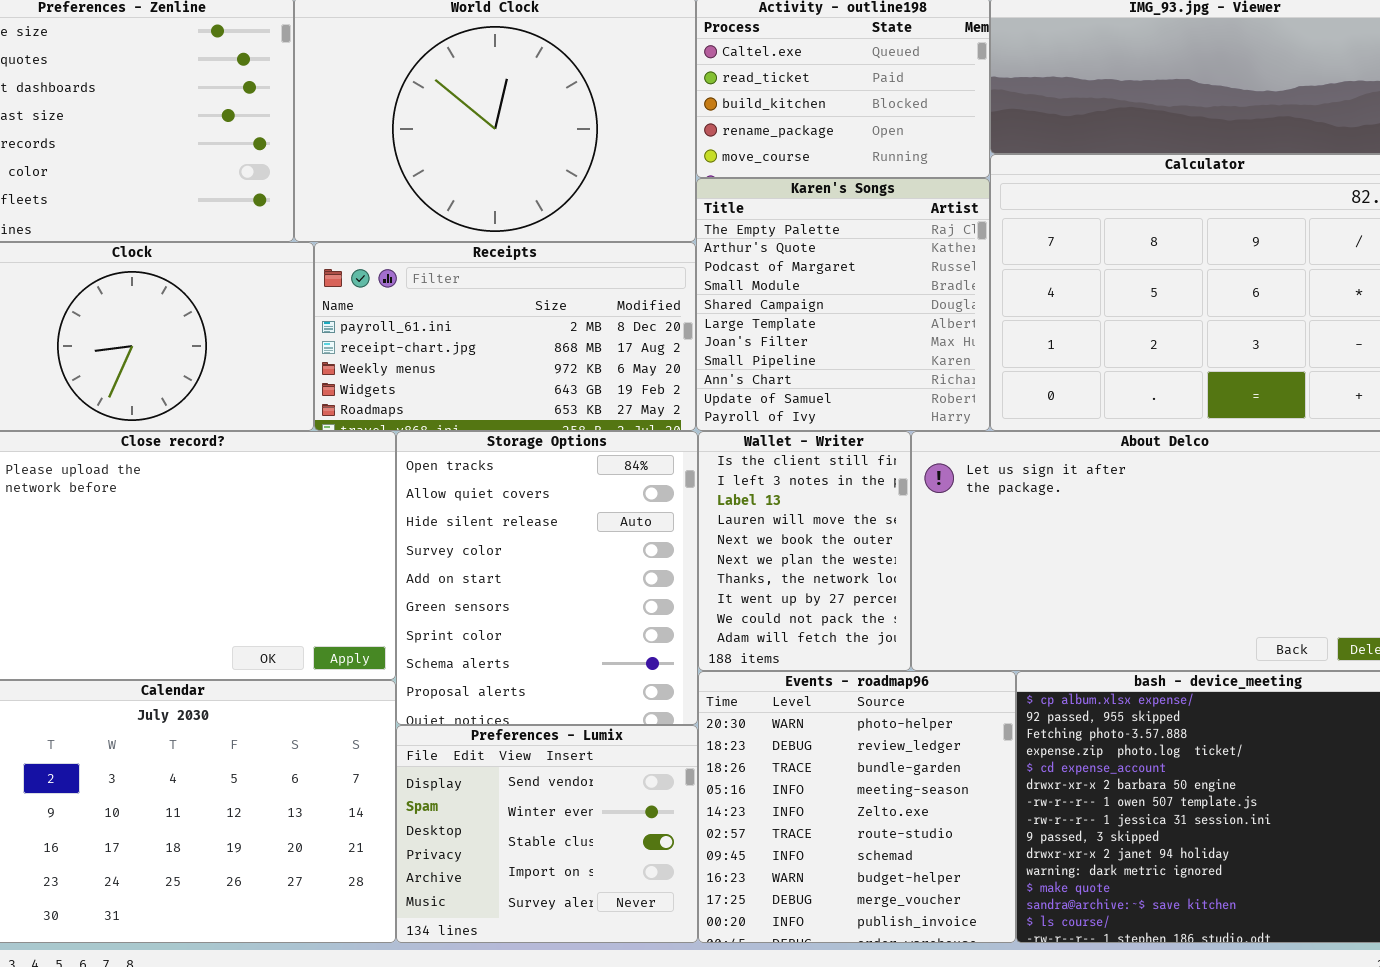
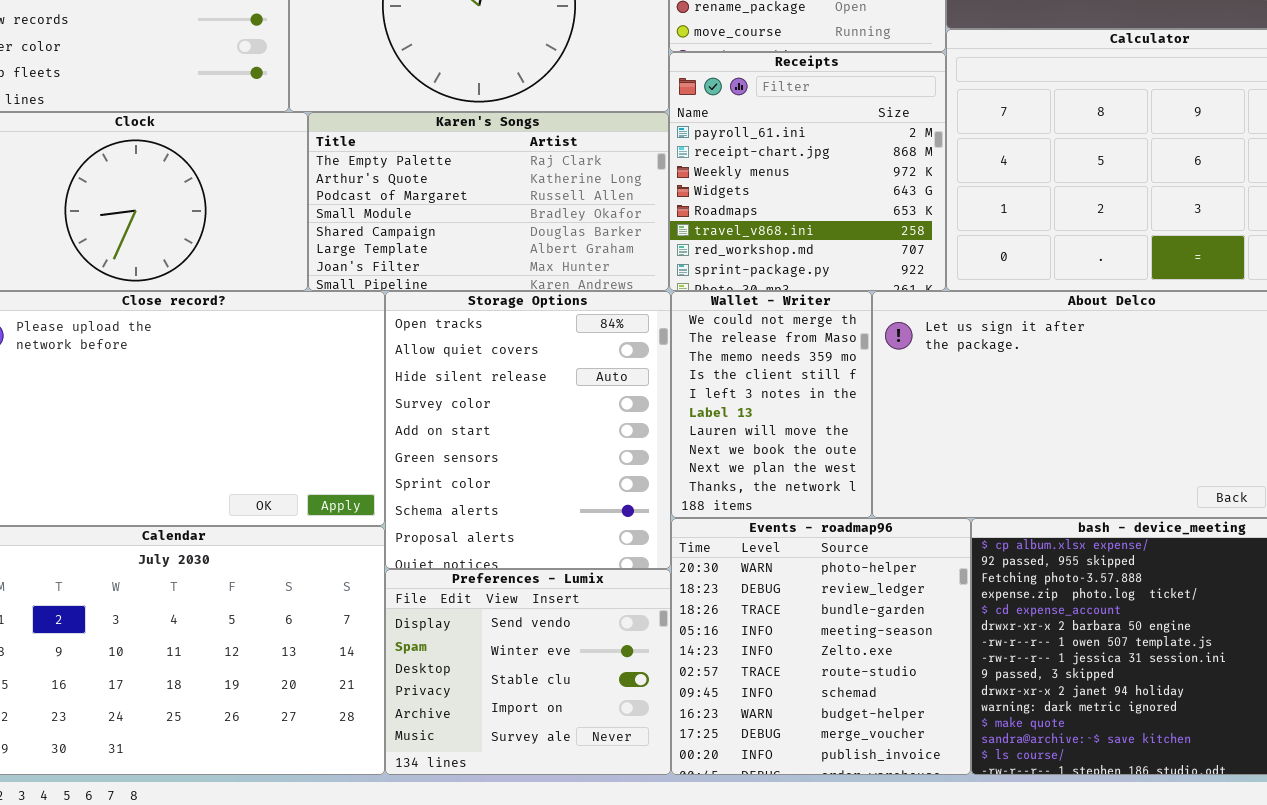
Karen's Songs: [696,178,990,431] -> [308,112,669,291], moved, resized
Receipts: [314,242,696,431] -> [669,52,946,291], moved, resized
Wallet - Writer: [698,431,911,671] -> [671,291,872,518], scrolled up 3 rows

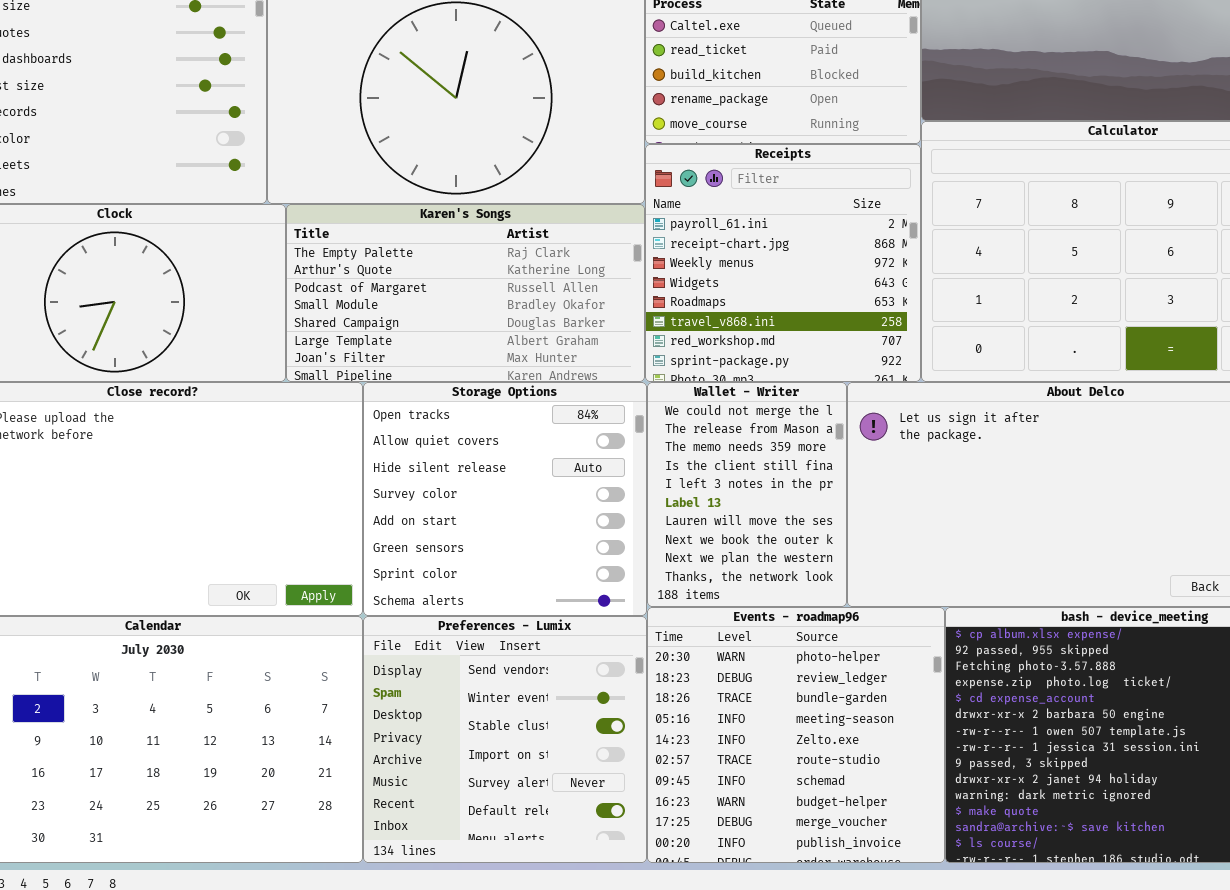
Storage Options: [385,291,671,569] -> [363,382,647,616], resized
Preferences - Lumix: [385,569,671,775] -> [363,616,647,863], resized

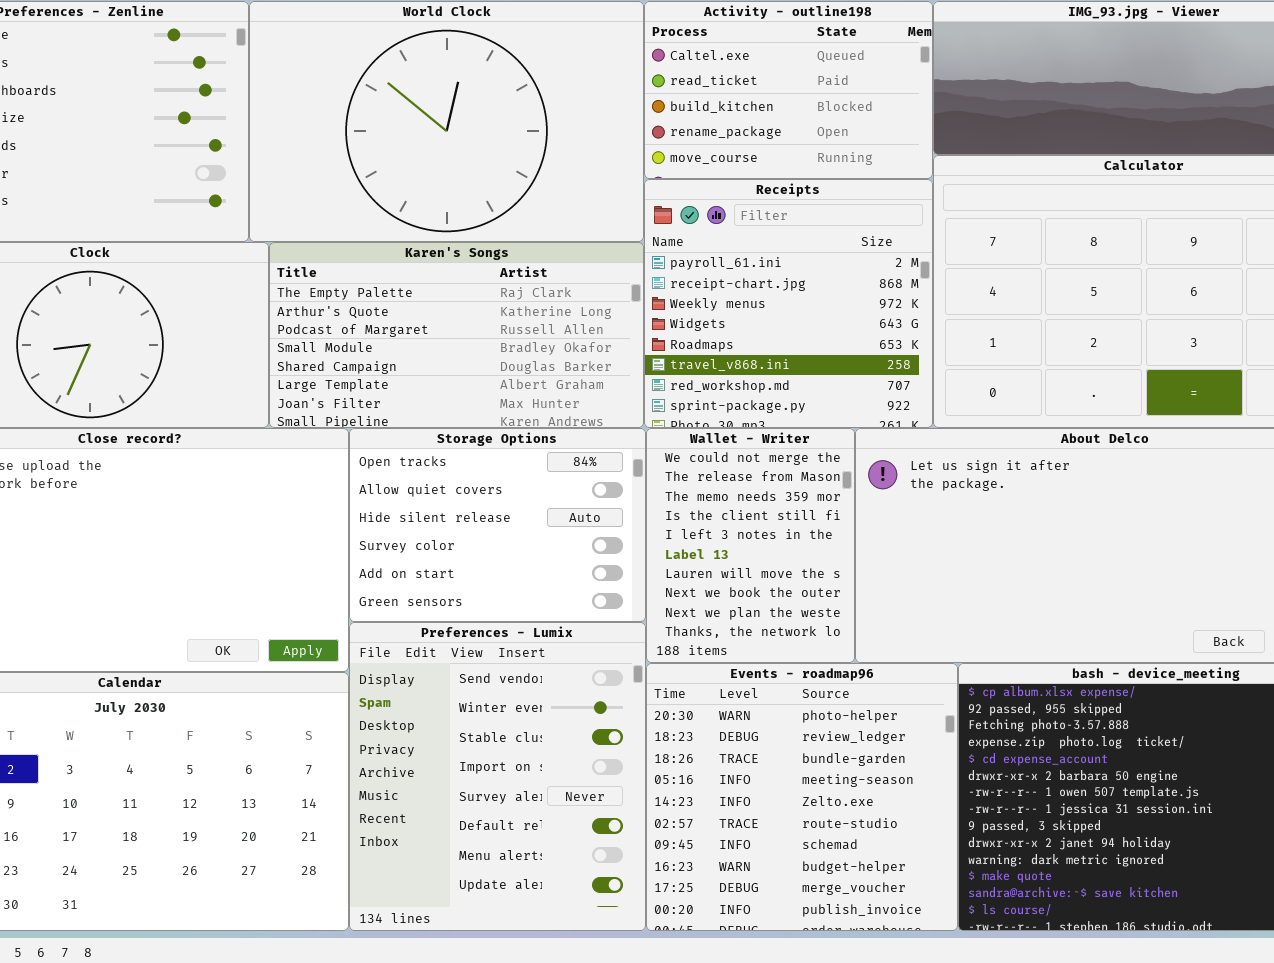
Storage Options: [363,382,647,616] -> [349,428,646,622], resized
Preferences - Lumix: [363,616,647,863] -> [349,622,646,931], resized

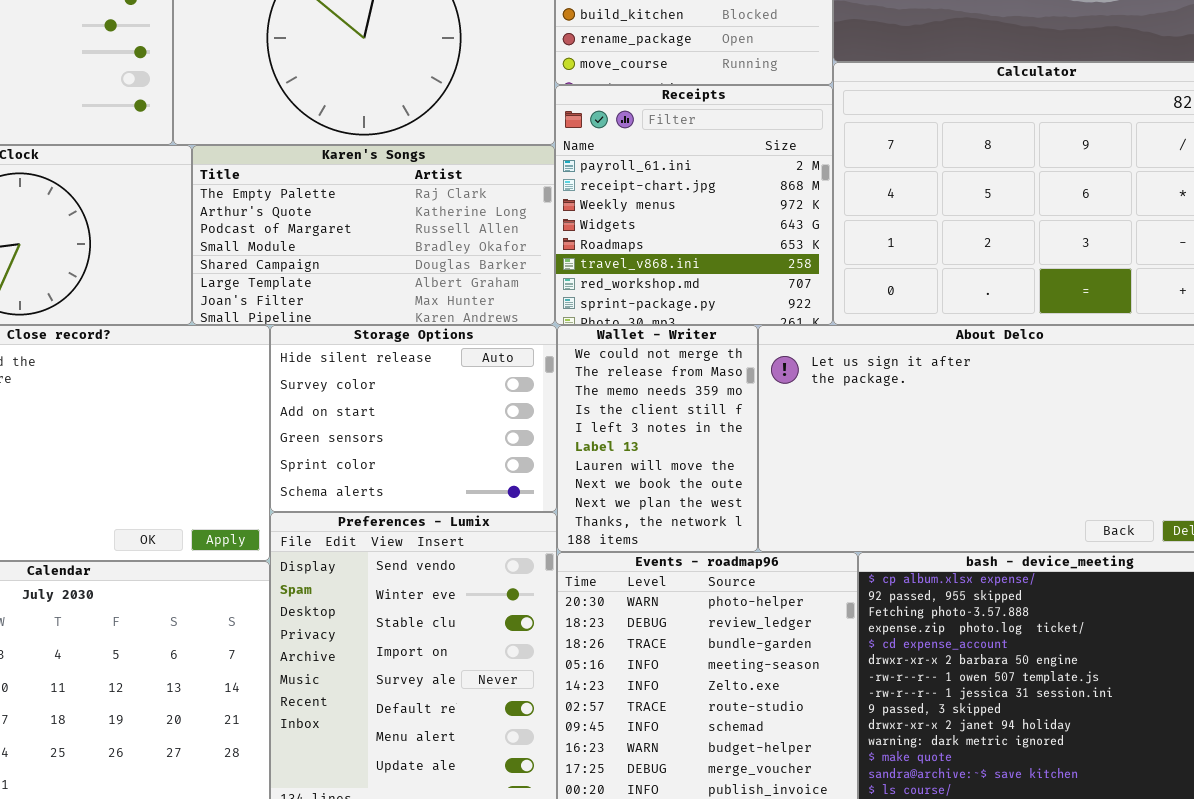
Storage Options: [349,428,646,622] -> [270,325,557,512], scrolled down 2 rows

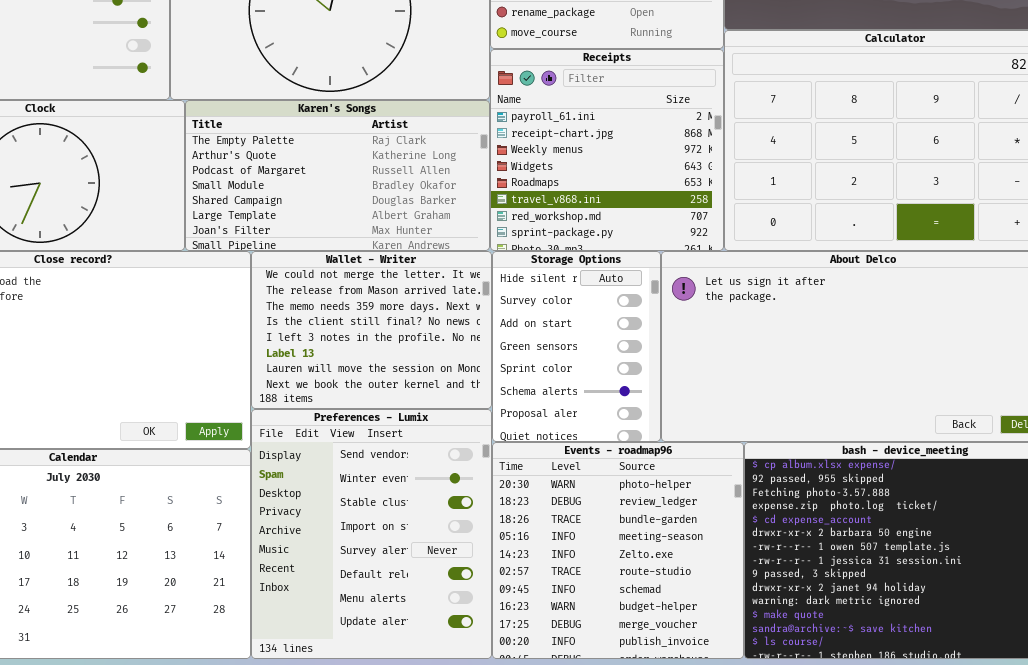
Storage Options: [270,325,557,512] -> [492,251,661,442], moved, resized
Wallet - Writer: [557,325,758,552] -> [251,251,492,409], moved, resized

